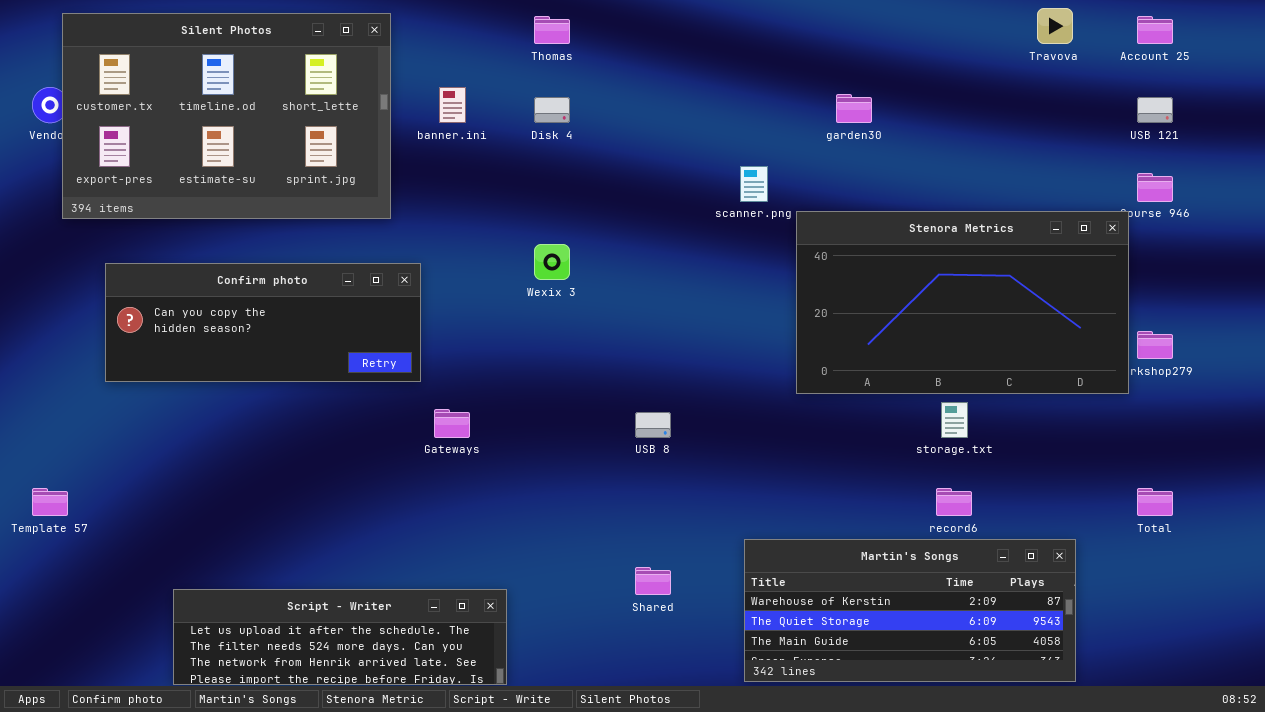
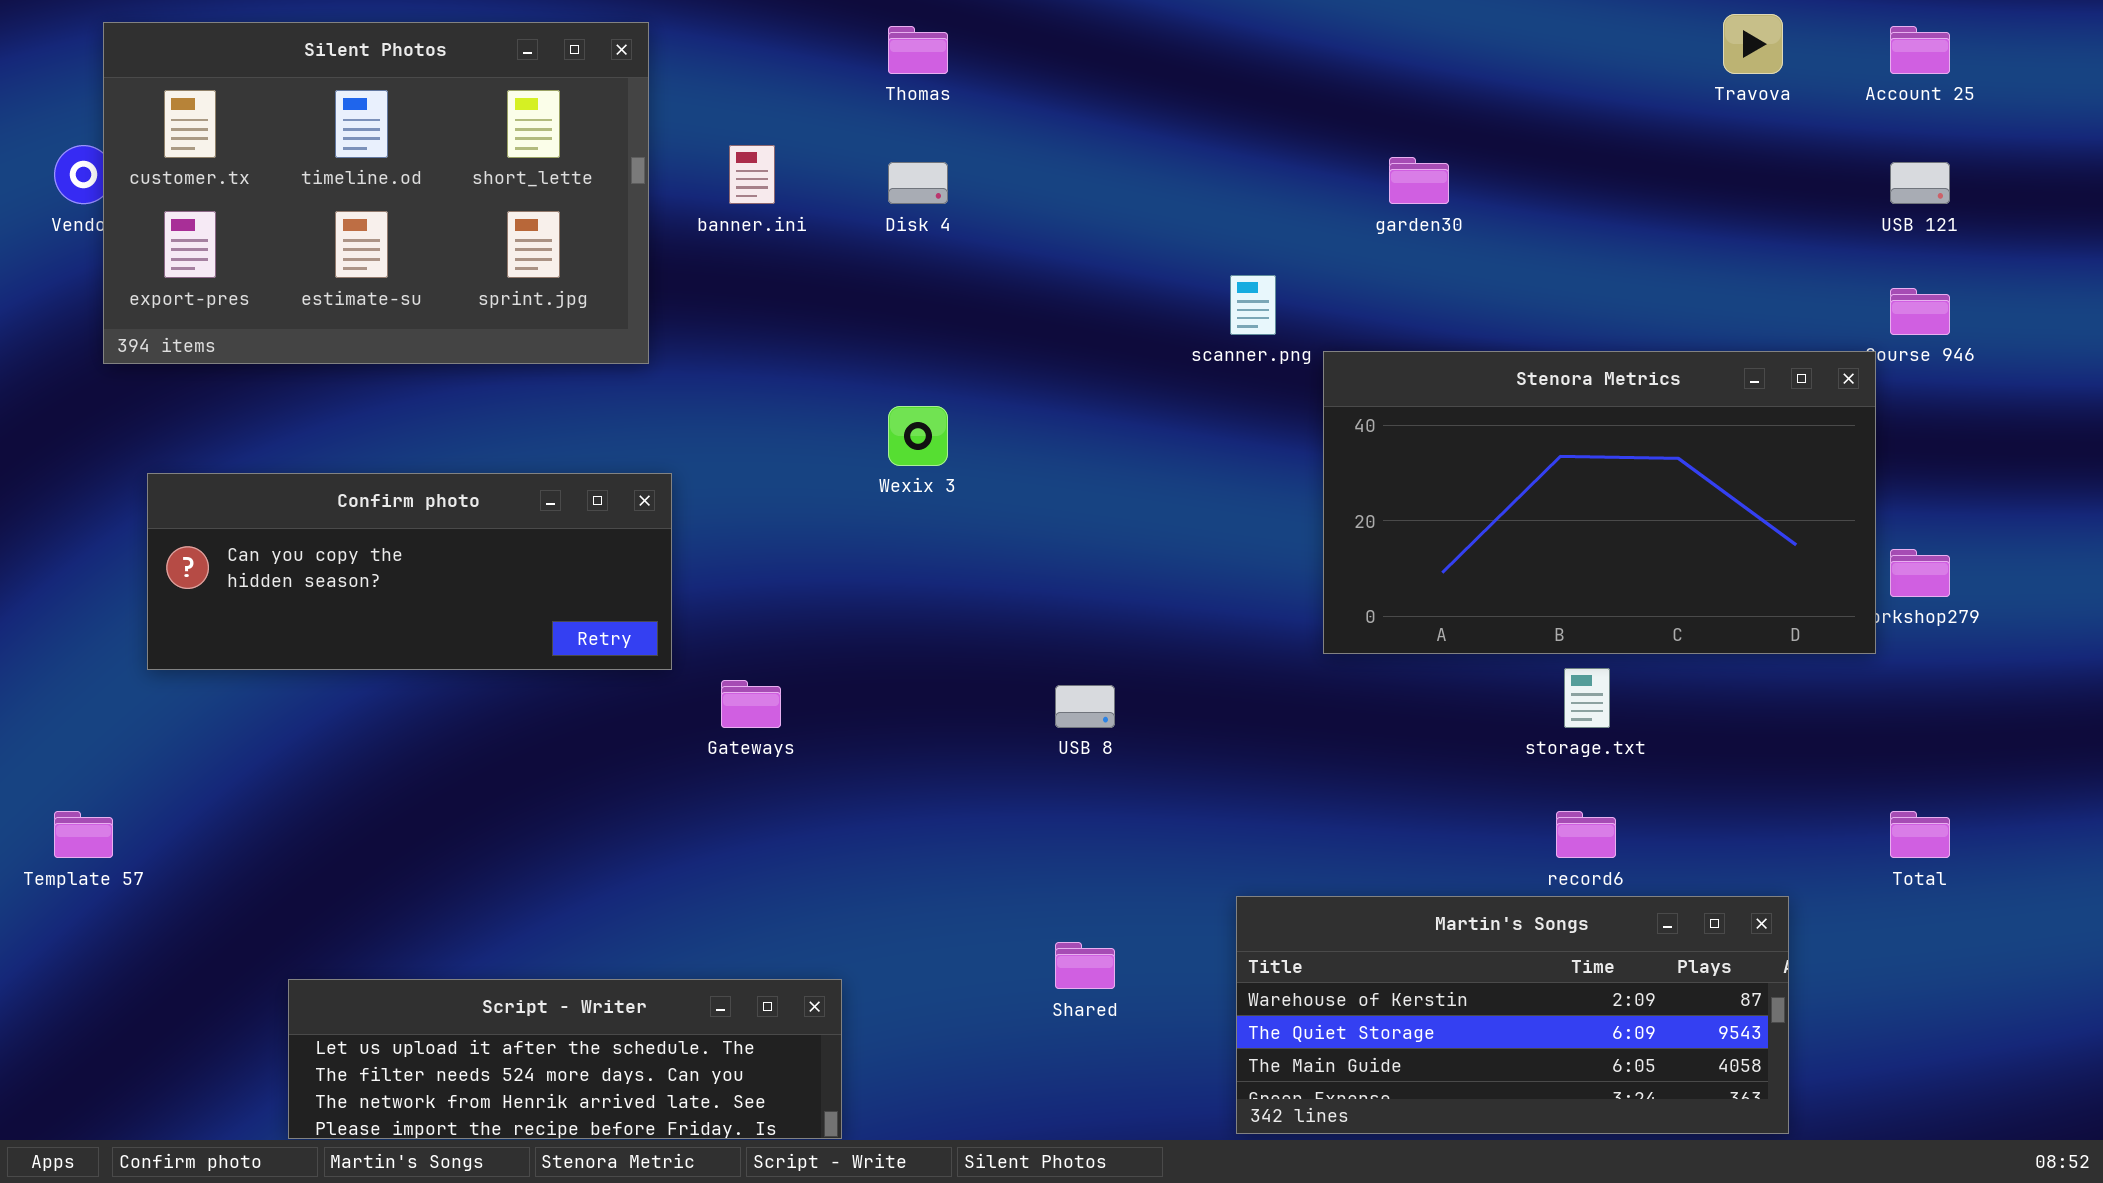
Confirm photo: [105,263,421,382] -> [147,473,672,670], moved

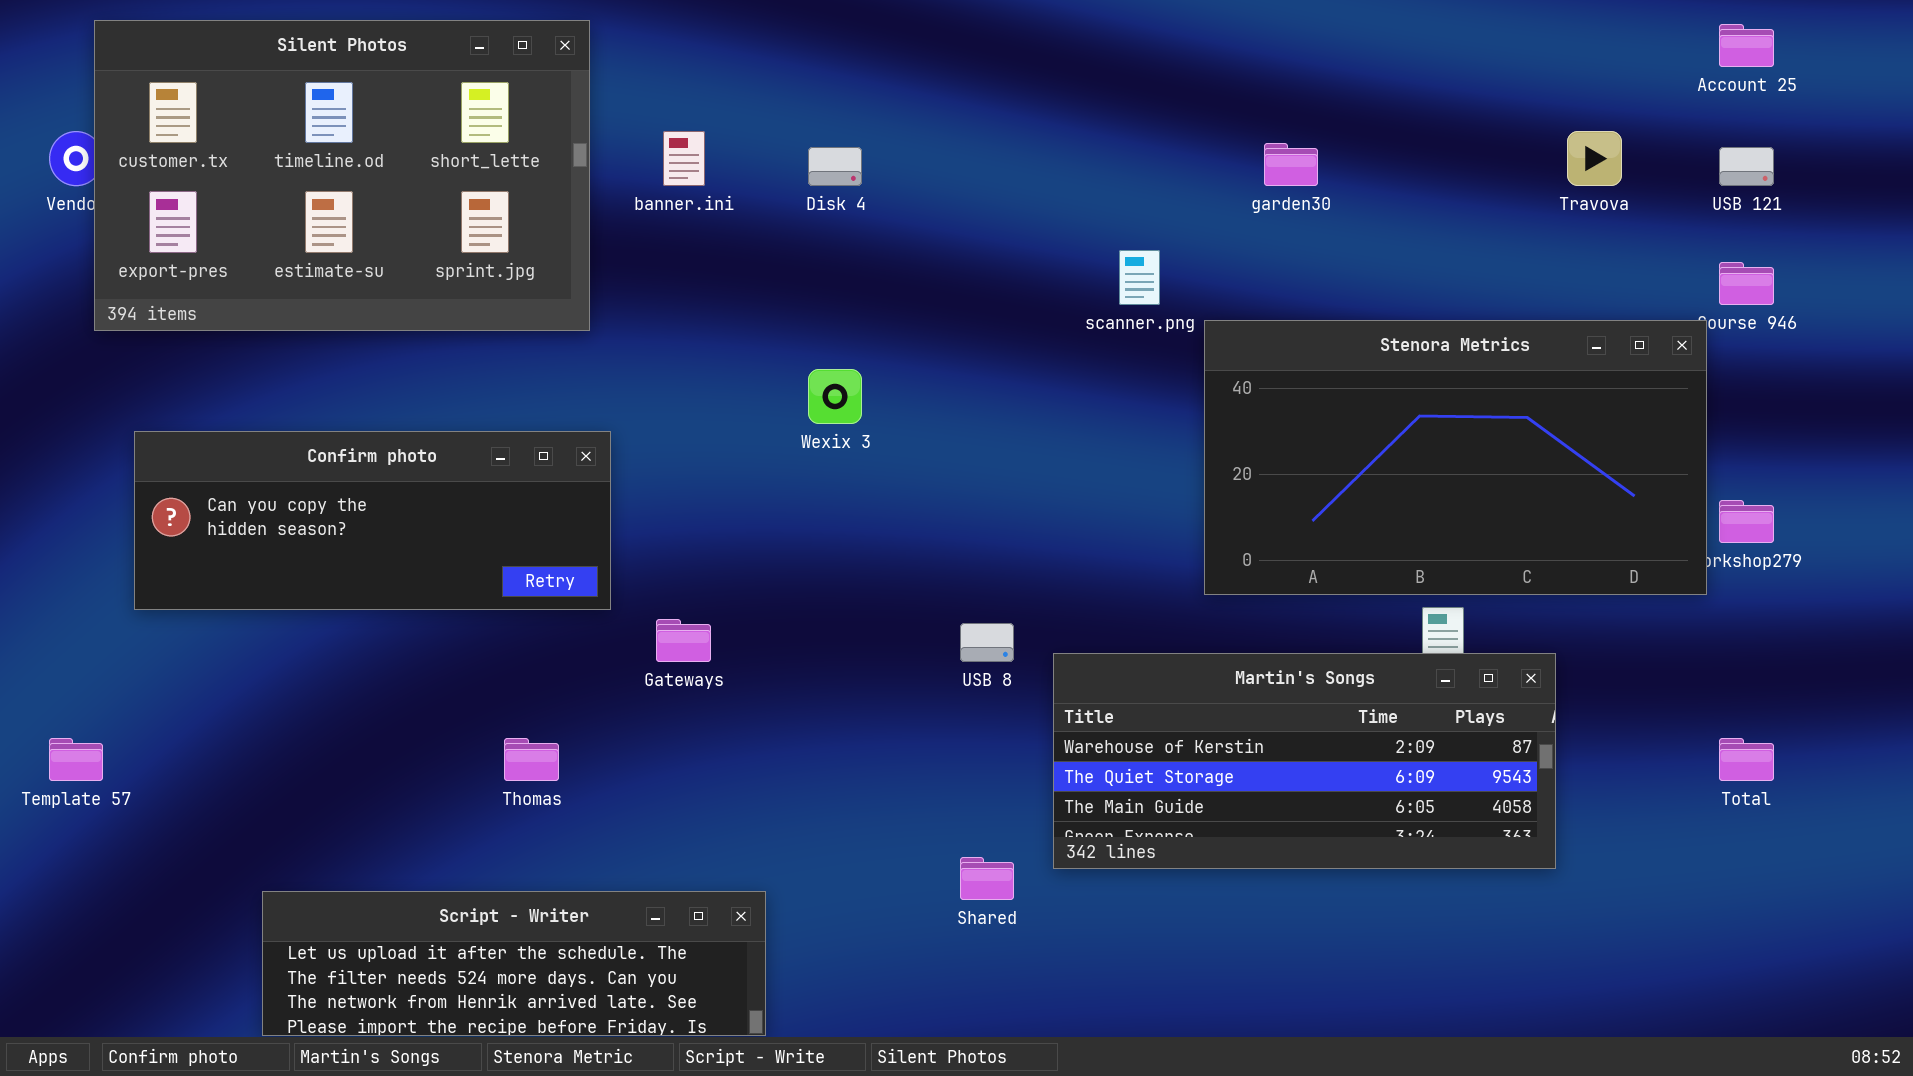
Travova: [1723,14,1783,74] -> [1567,131,1622,186], moved
Thomas: [888,26,948,74] -> [504,738,559,781], moved
Martin's Songs: [1236,896,1789,1134] -> [1053,653,1556,869], moved

